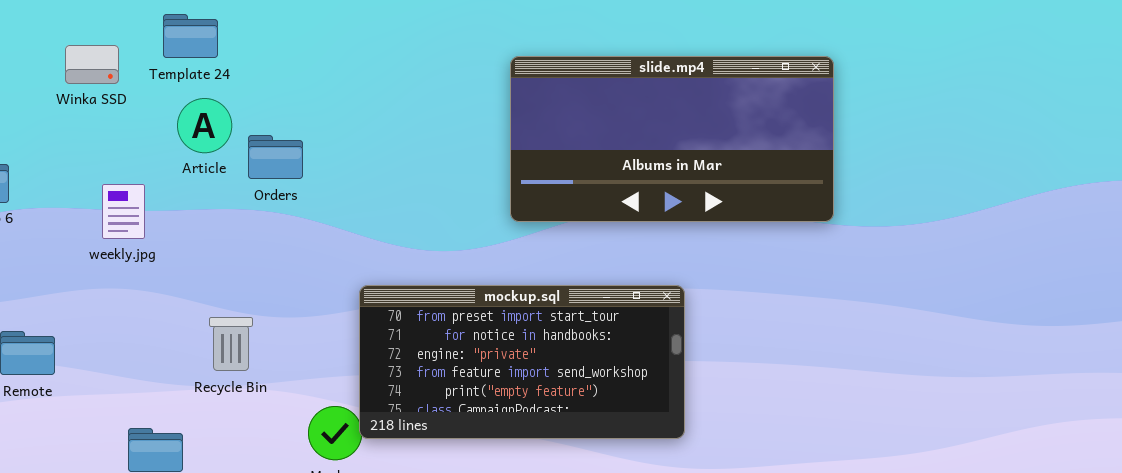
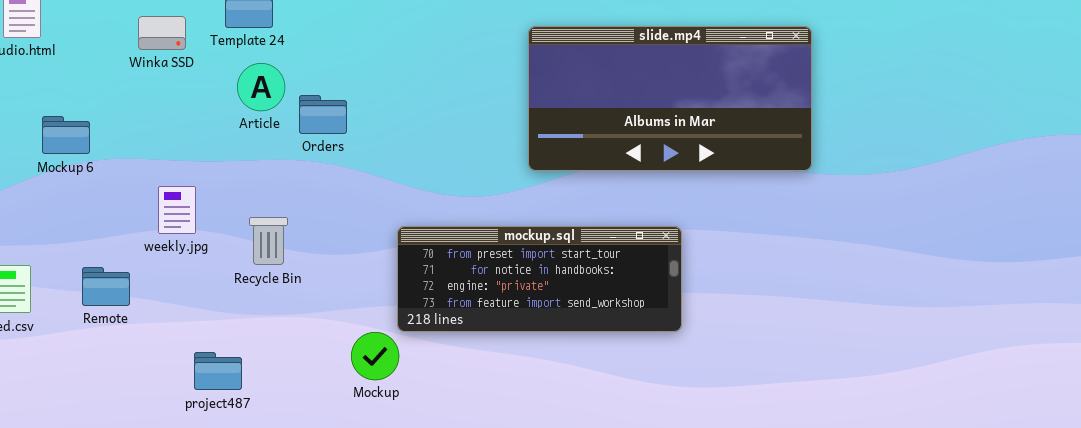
weekly.jpg: [102,184,145,239] -> [158,186,196,234], moved
mockup.sql: [359,285,685,439] -> [397,226,682,332], resized
Recycle Bin: [209,317,253,371] -> [249,217,288,265], moved

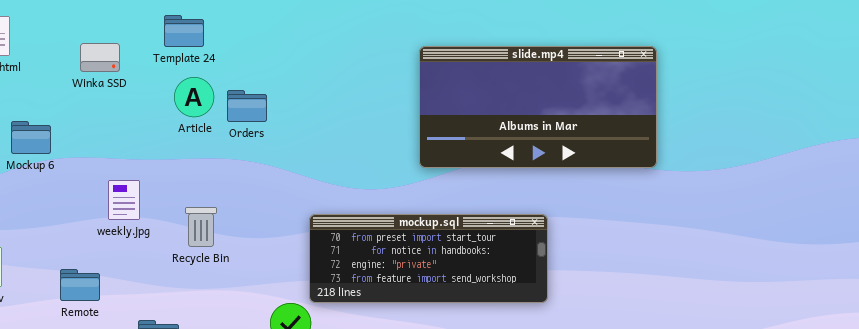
Winka SSD: [138,16,186,50] -> [80,43,120,72], moved
Orders: [299,95,347,134] -> [227,90,267,122], moved
Remote: [82,267,130,306] -> [60,269,100,301], moved

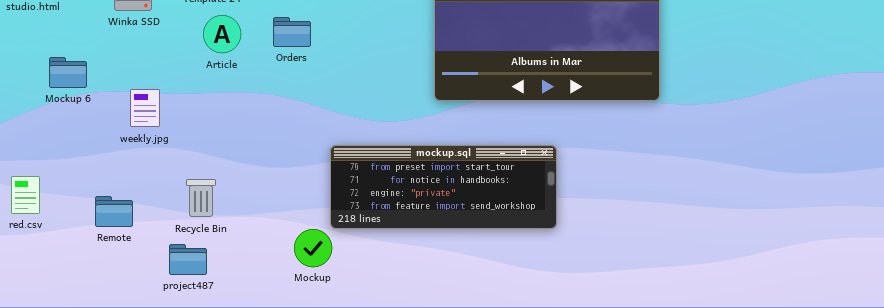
Orders: [227,90,267,122] -> [273,17,311,47], moved
weekly.jpg: [108,180,140,220] -> [130,89,160,127], moved
Recycle Bin: [185,207,217,247] -> [186,179,216,217], moved

